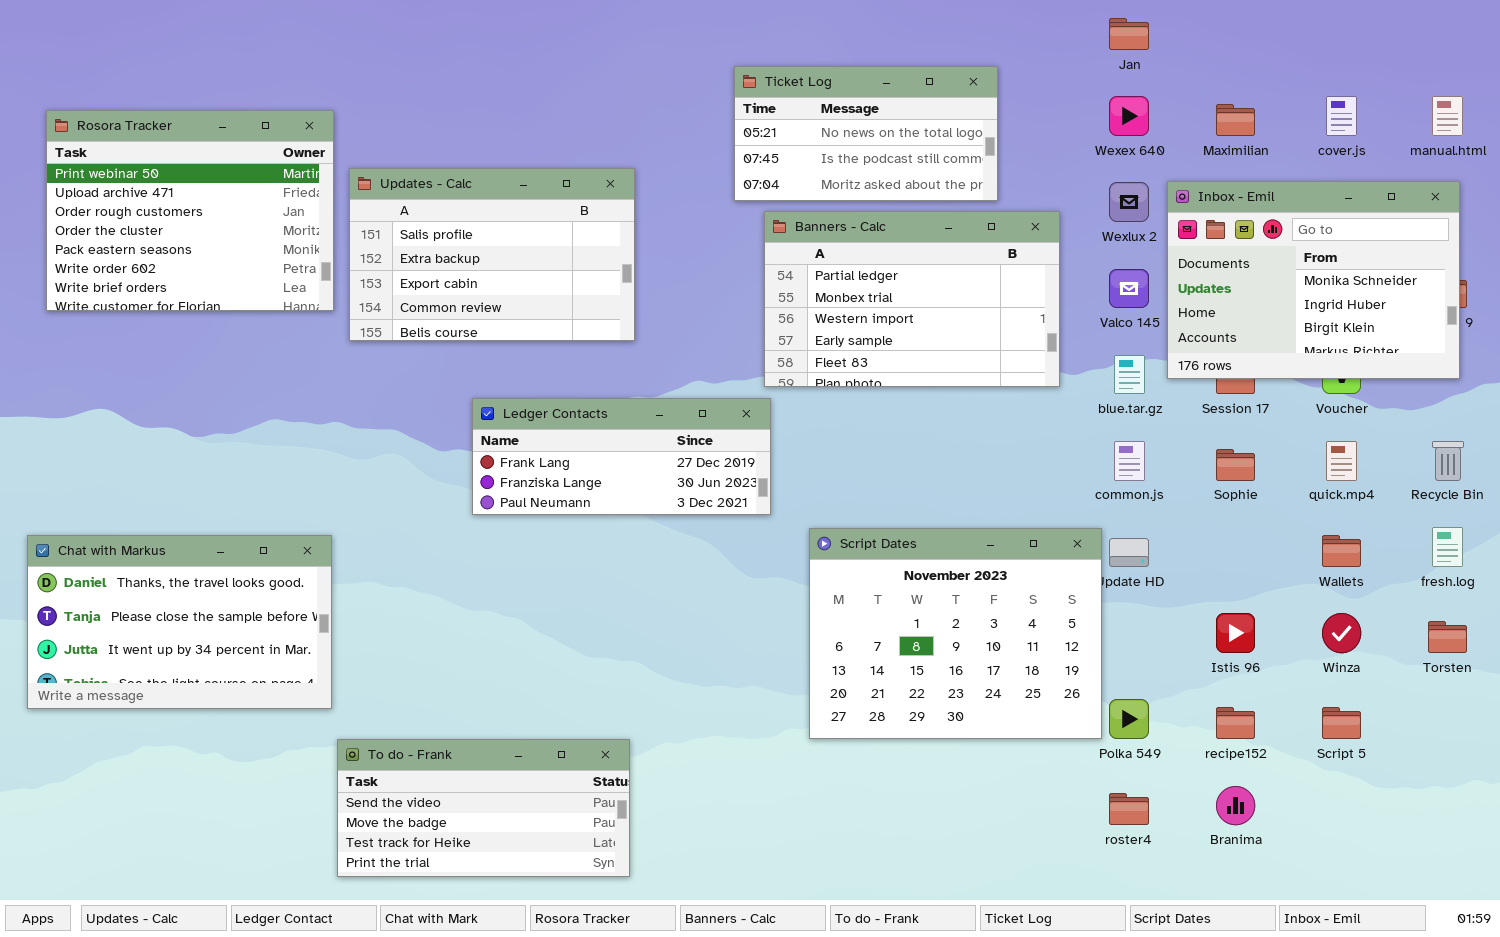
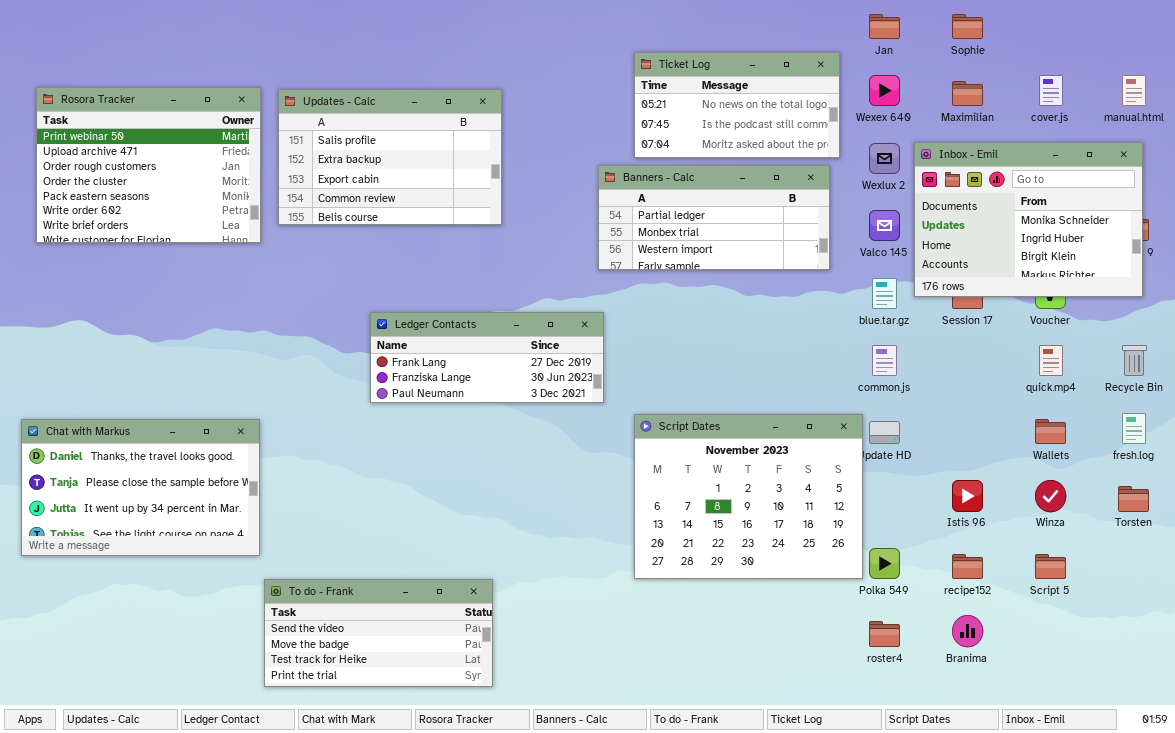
Ticket Log: [734,66,998,201] -> [634,52,840,158], moved
Updates - Calc: [349,168,635,341] -> [278,89,502,225], moved
Banners - Calc: [764,211,1060,387] -> [598,165,830,270], resized
Sophie: [1216,449,1255,481] -> [952,14,983,39], moved

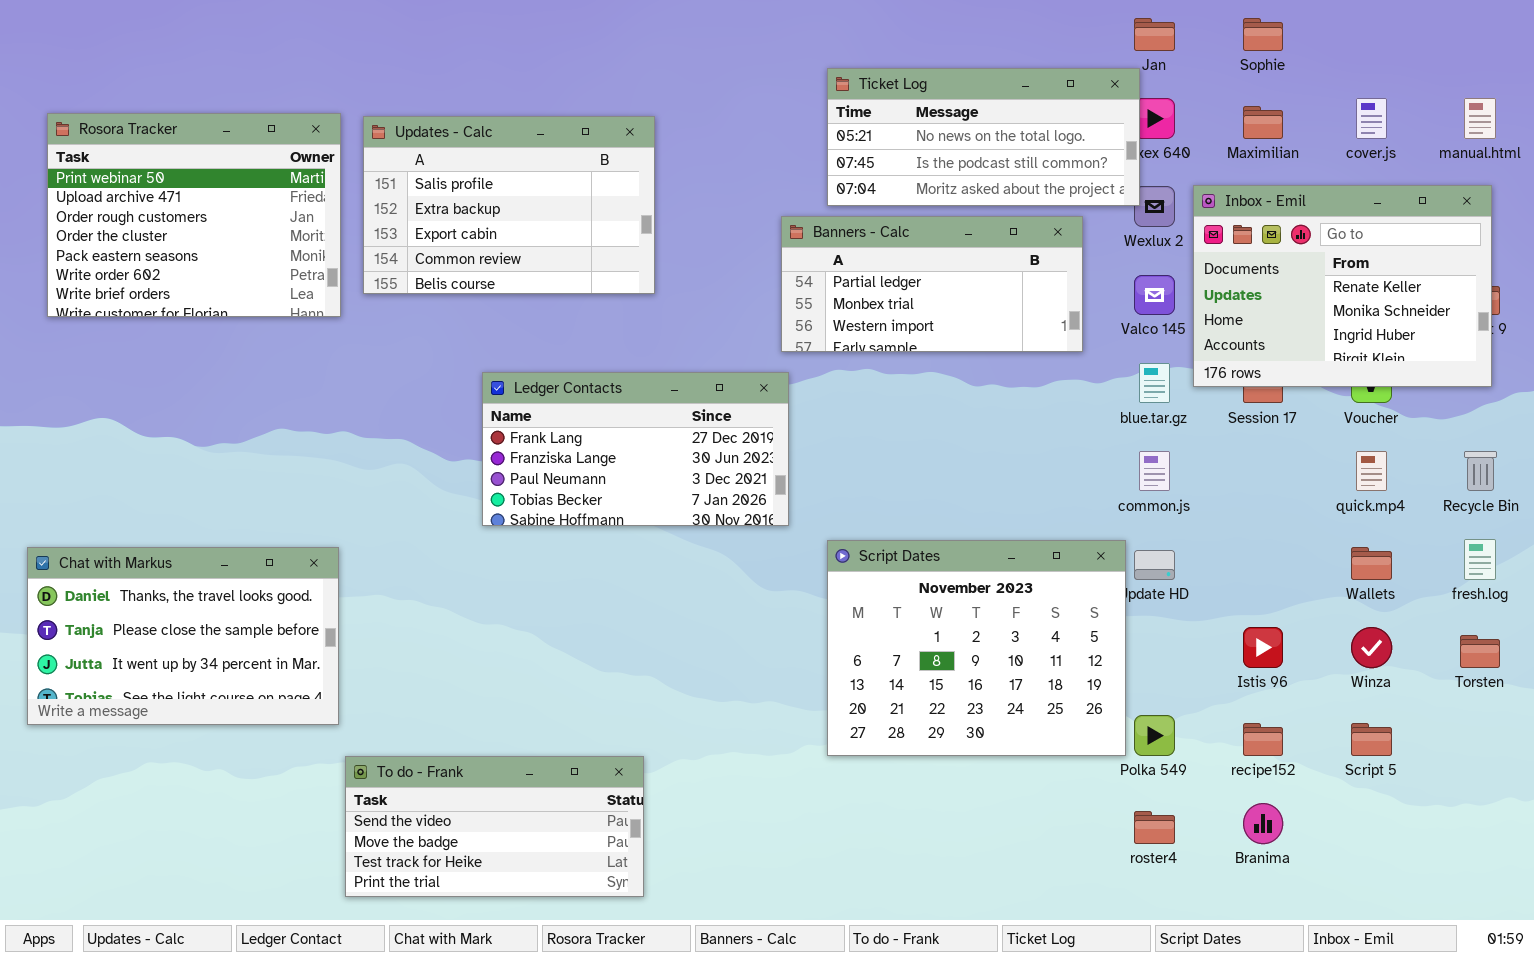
Ticket Log: [634,52,840,158] -> [827,68,1140,206], resized
Inbox - Emil: [914,142,1143,297] -> [1193,185,1492,387], scrolled up 1 row
Ledger Contacts: [370,312,604,403] -> [482,372,789,526], resized

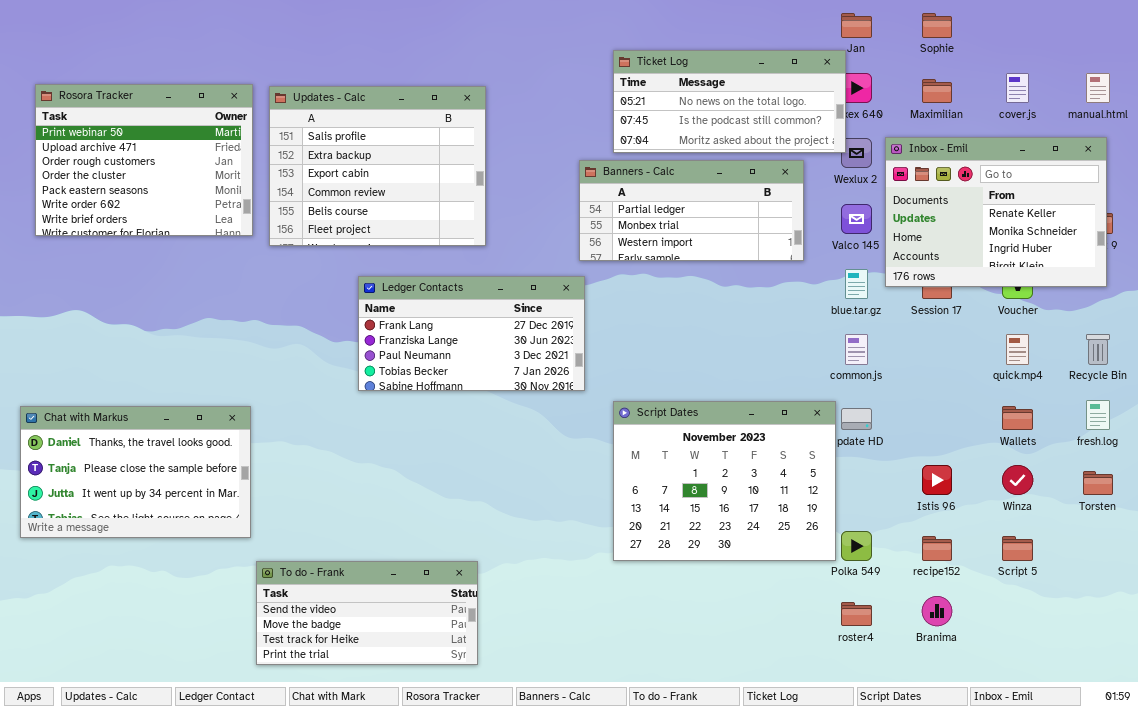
Updates - Calc: [363,116,655,294] -> [269,86,486,246], resized

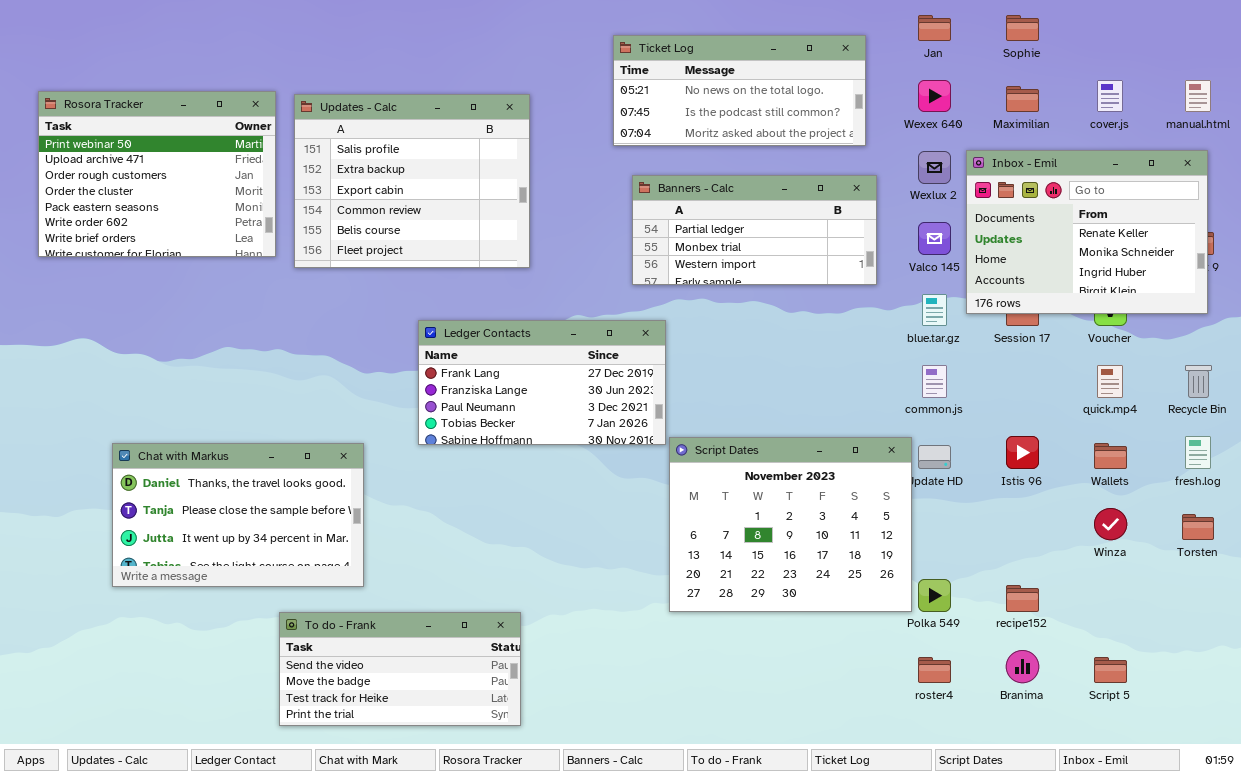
Ticket Log: [613,50,846,153] -> [613,35,866,146], moved
Ledger Contacts: [358,276,585,391] -> [418,320,666,445], moved
Chat with Markus: [20,406,251,538] -> [112,443,364,587], moved
Istis 96: [922,465,952,495] -> [1006,436,1039,469], moved
Script 5: [1002,536,1033,561] -> [1094,657,1127,683], moved

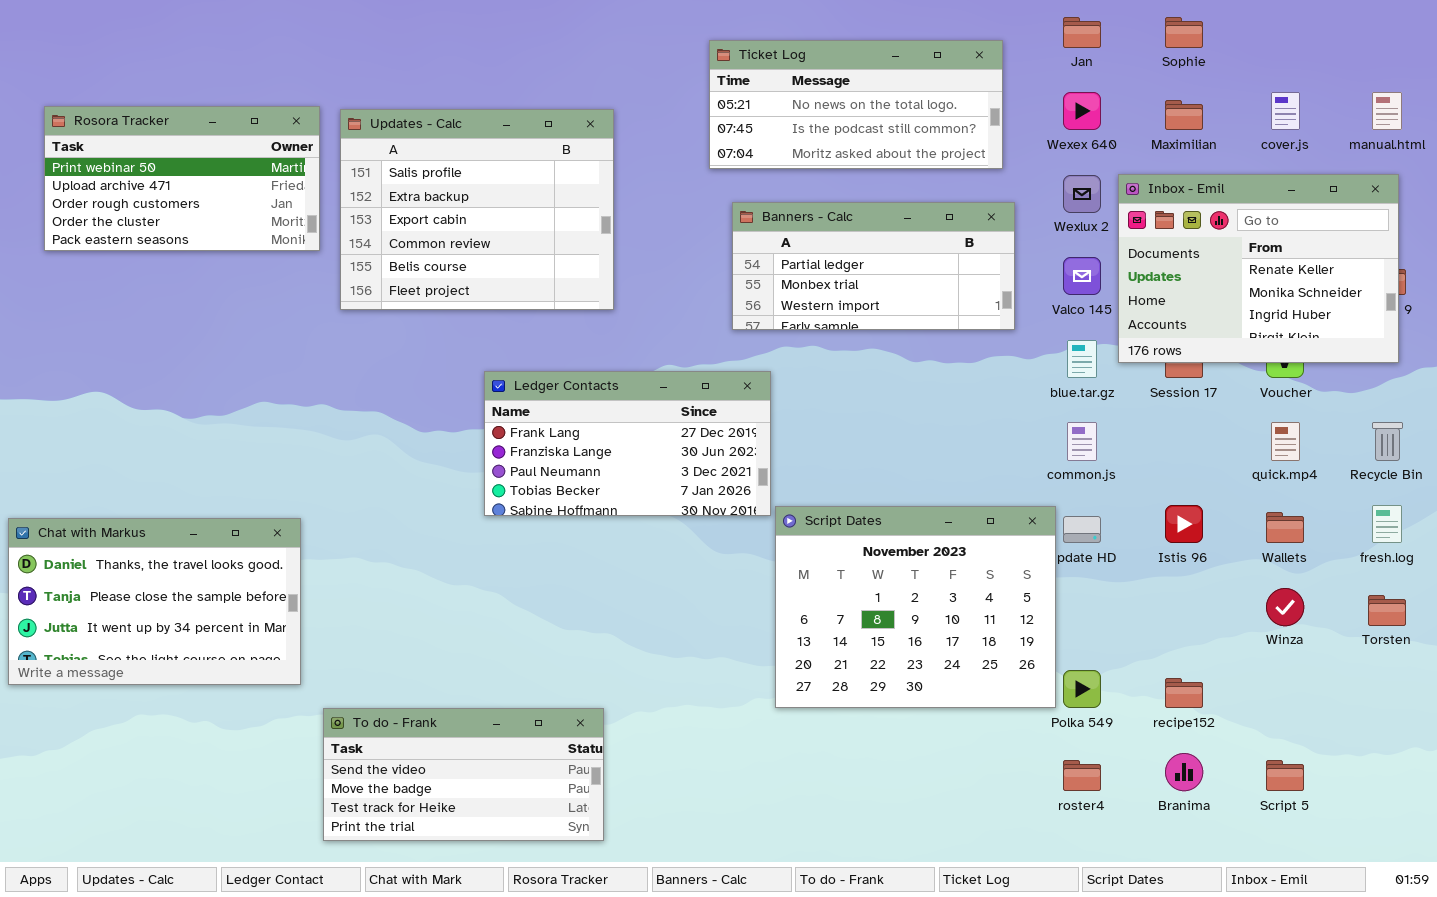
Rosora Tracker: [38,91,276,257] -> [44,106,320,251], resized
Chat with Markus: [112,443,364,587] -> [8,518,301,685], moved

